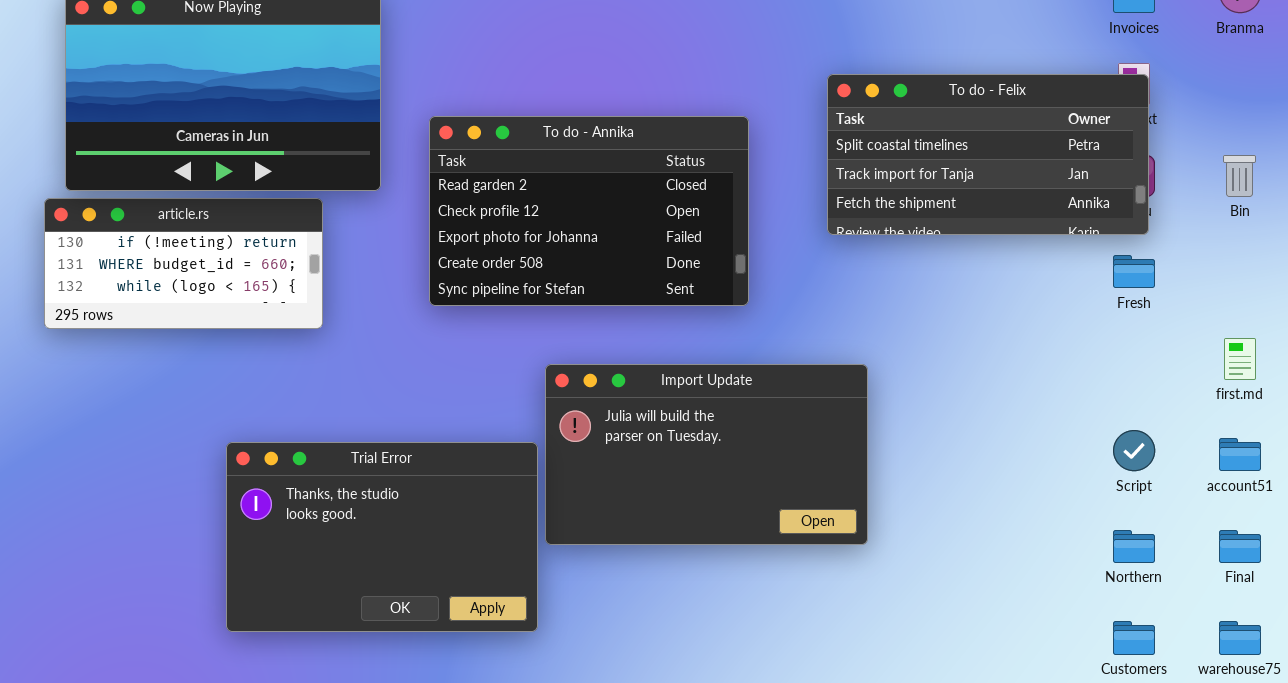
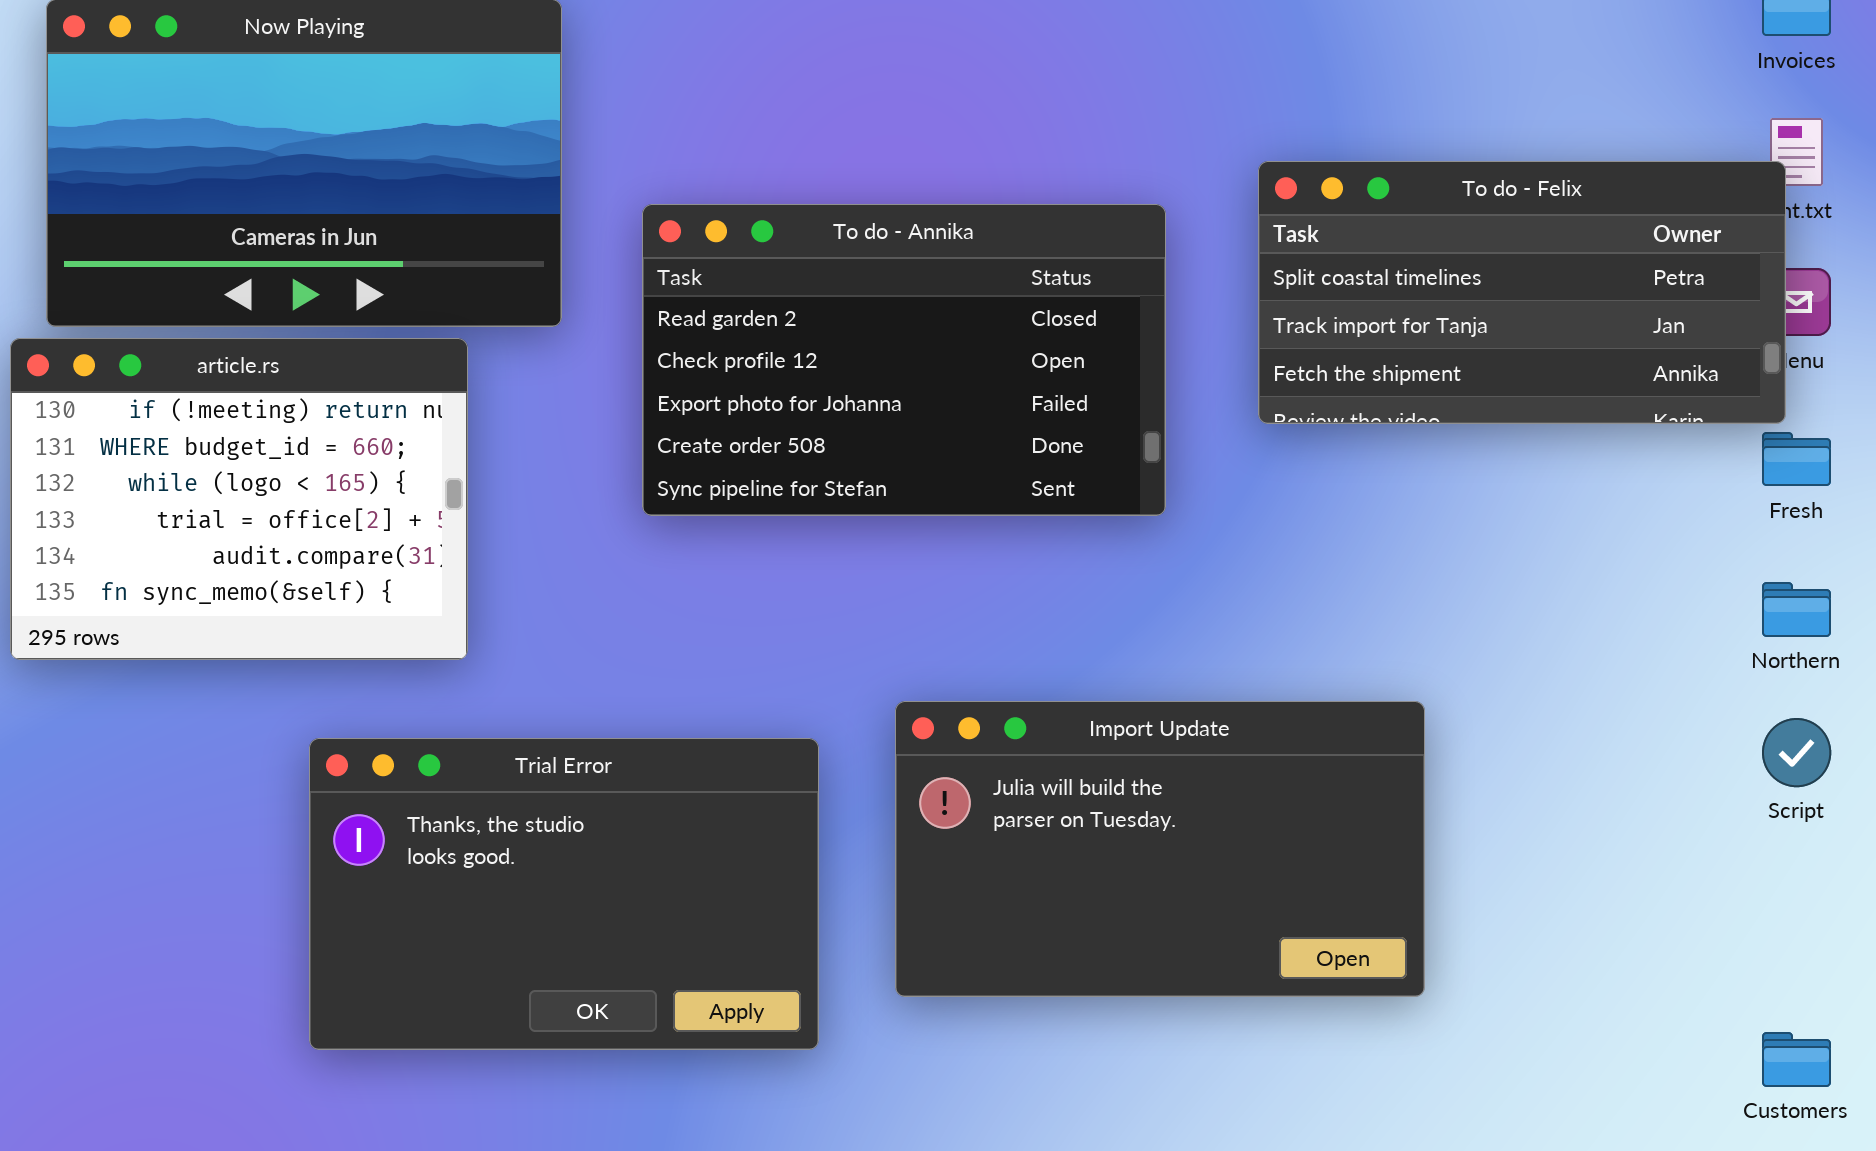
To do - Felix: [827,74,1149,235] -> [1258,161,1786,424], moved
article.rs: [44,198,323,329] -> [10,338,468,660], resized
Import Update: [545,364,868,545] -> [895,701,1425,997], moved
Northern: [1113,530,1155,563] -> [1762,582,1831,637], moved

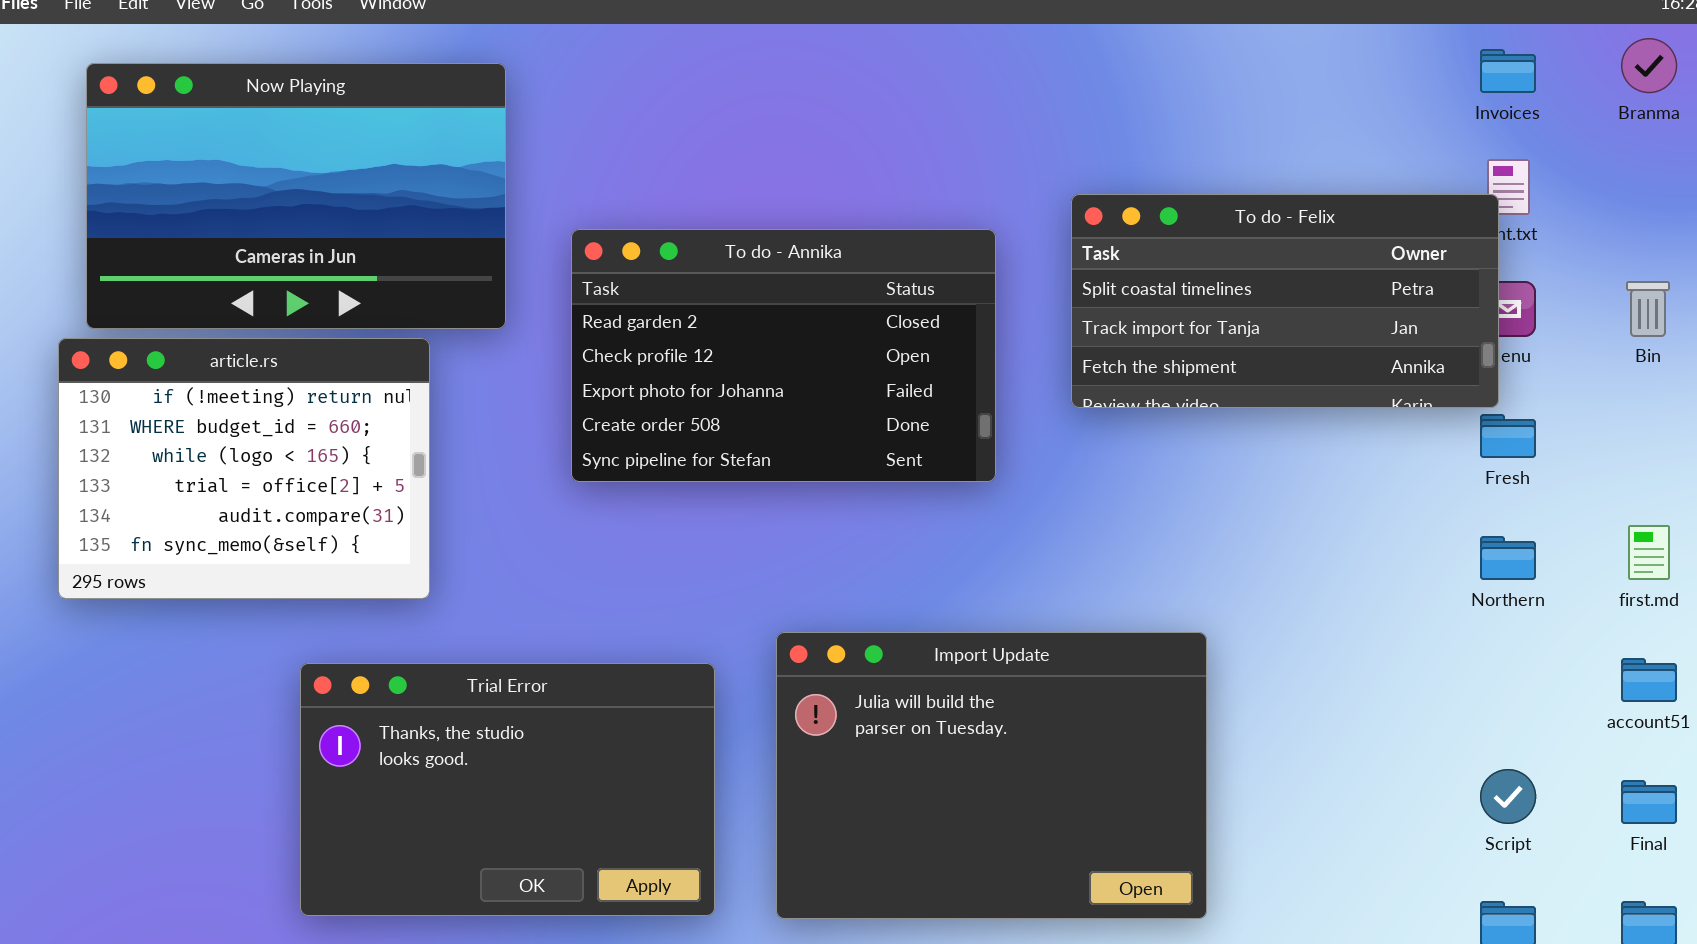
Import Update: [895,701,1425,997] -> [776,632,1207,919], resized
Script: [1762,718,1831,787] -> [1480,769,1536,824], moved

